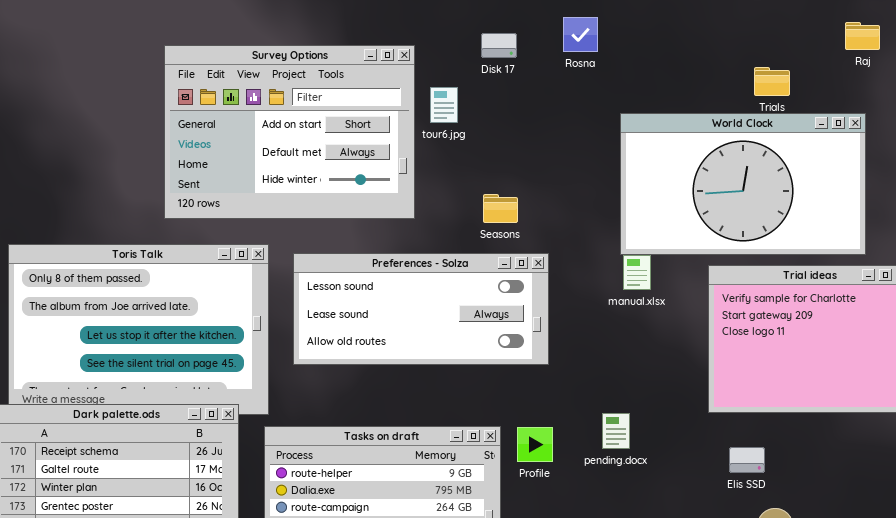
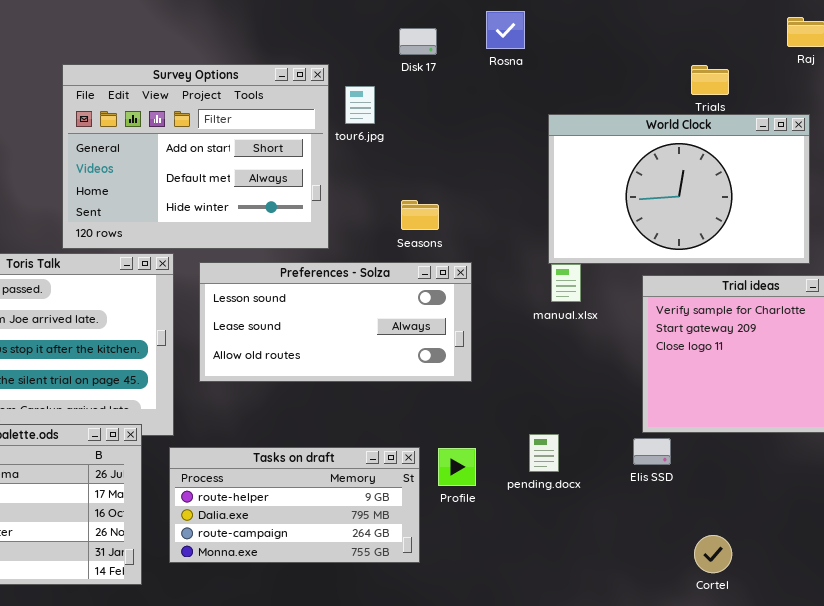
Survey Options: [164,45,415,219] -> [62,64,329,249], moved
Elis SSD: [729,447,765,473] -> [633,438,671,465], moved

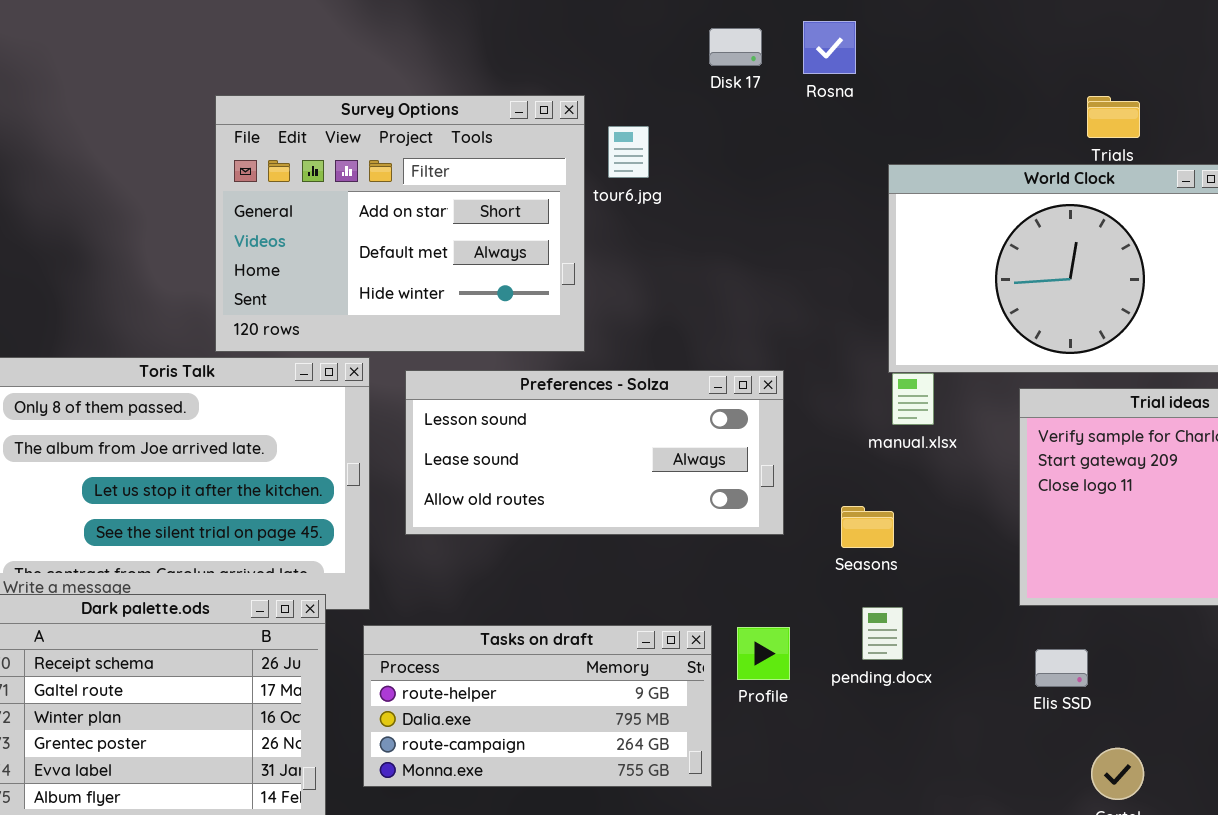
Disk 17: [399,28,437,55] -> [709,28,762,66], moved
Seasons: [401,200,439,230] -> [841,506,894,548], moved
Elis SSD: [633,438,671,465] -> [1035,649,1088,687], moved

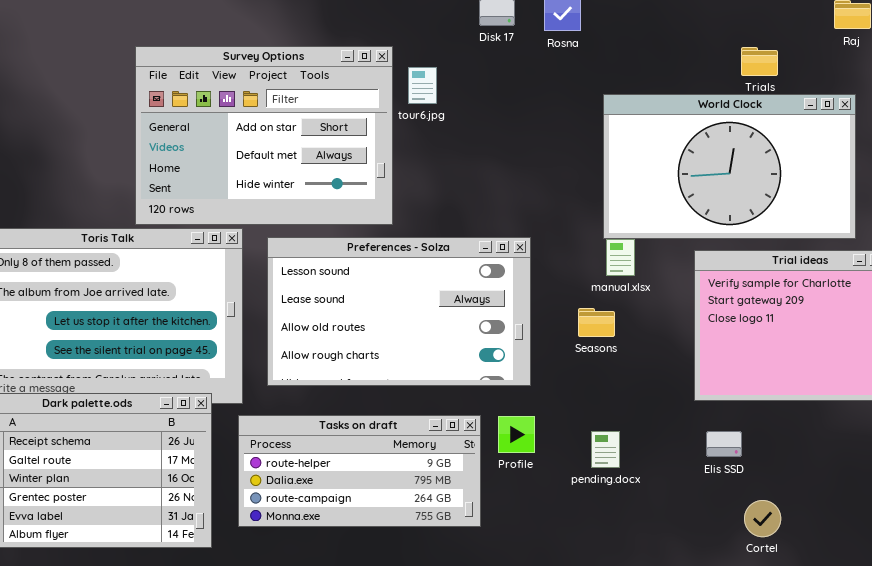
Preferences - Solza: [405,370,784,535] -> [267,237,531,386], resized
Seasons: [841,506,894,548] -> [578,308,615,337], moved
pending.docx: [862,607,903,660] -> [591,431,620,468], moved

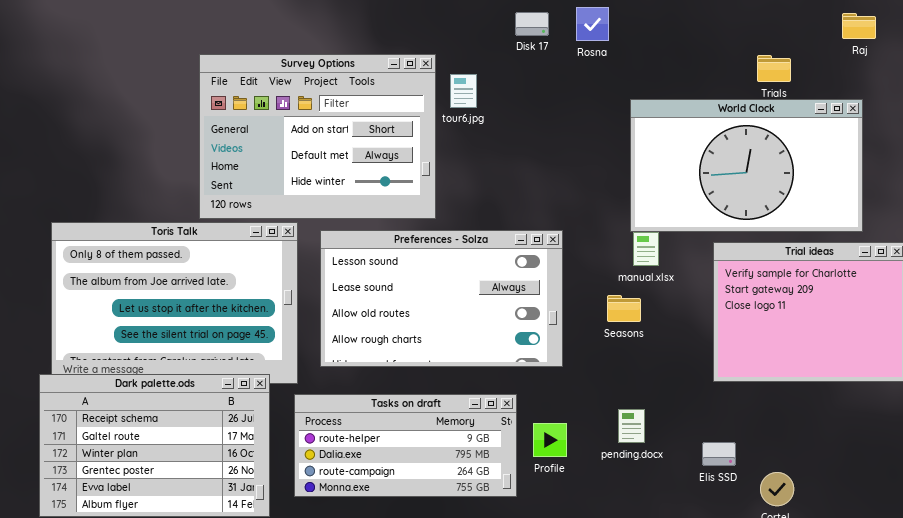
Profile: [498,416,535,453] -> [533,423,567,457], moved
Elis SSD: [706,431,742,457] -> [702,442,736,466], moved

